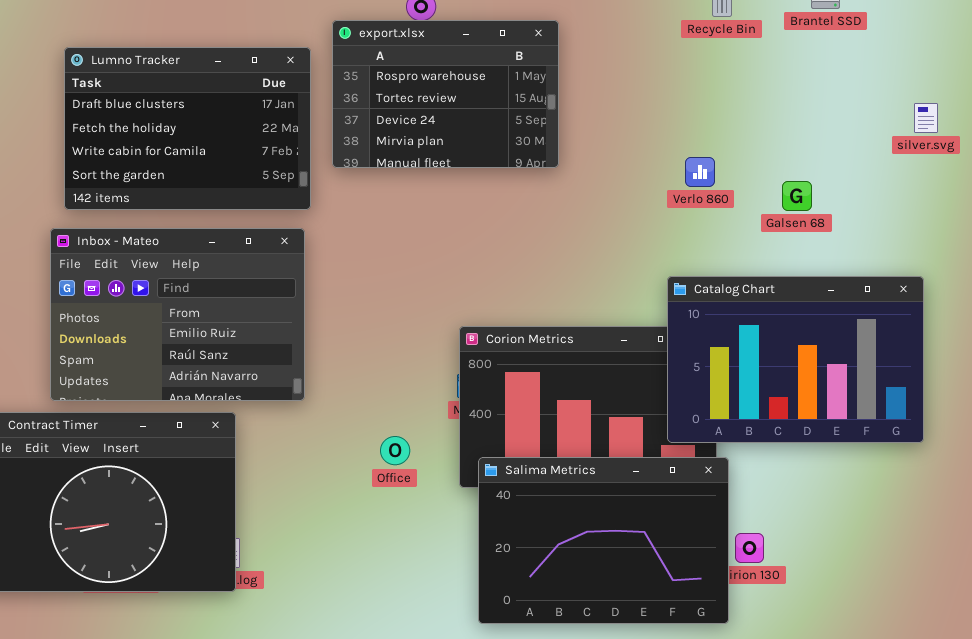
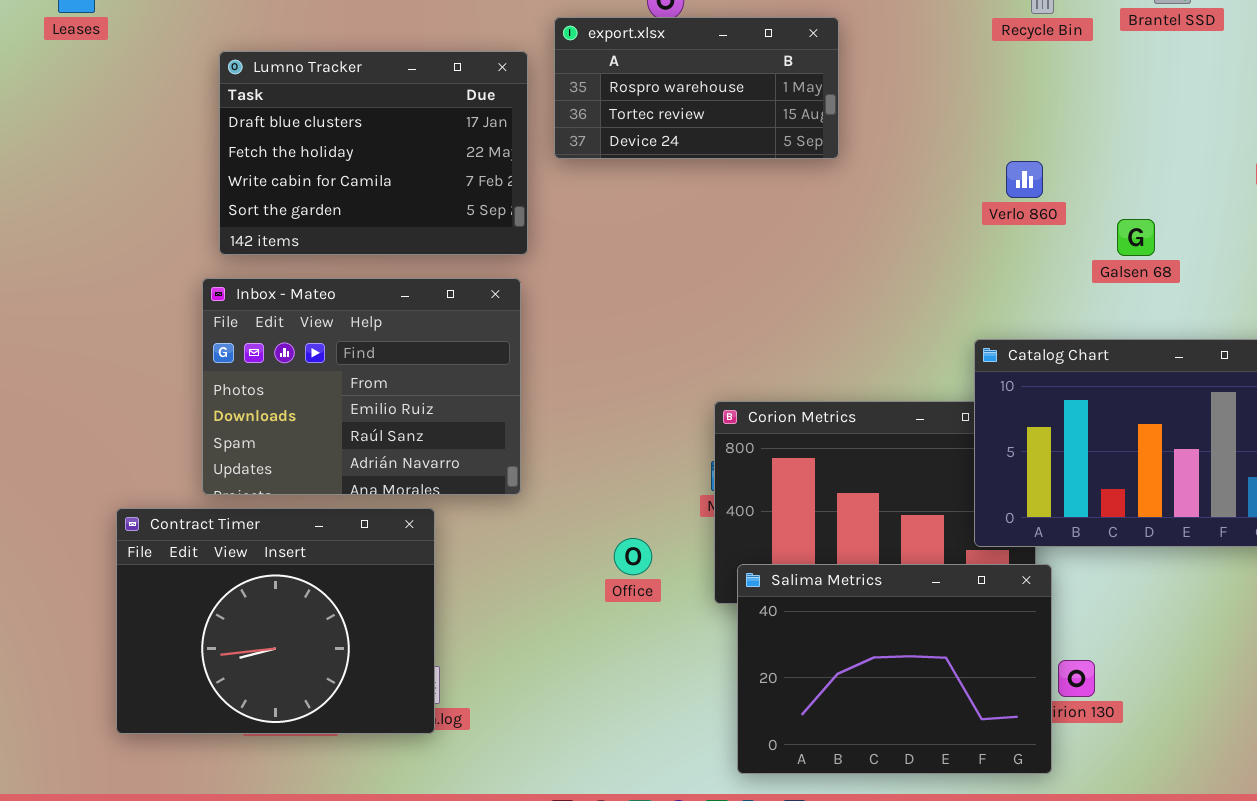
export.xlsx: [332,20,559,168] -> [554,17,839,159], resized
Verlo 860: [685,157,715,187] -> [1006,161,1043,198], moved

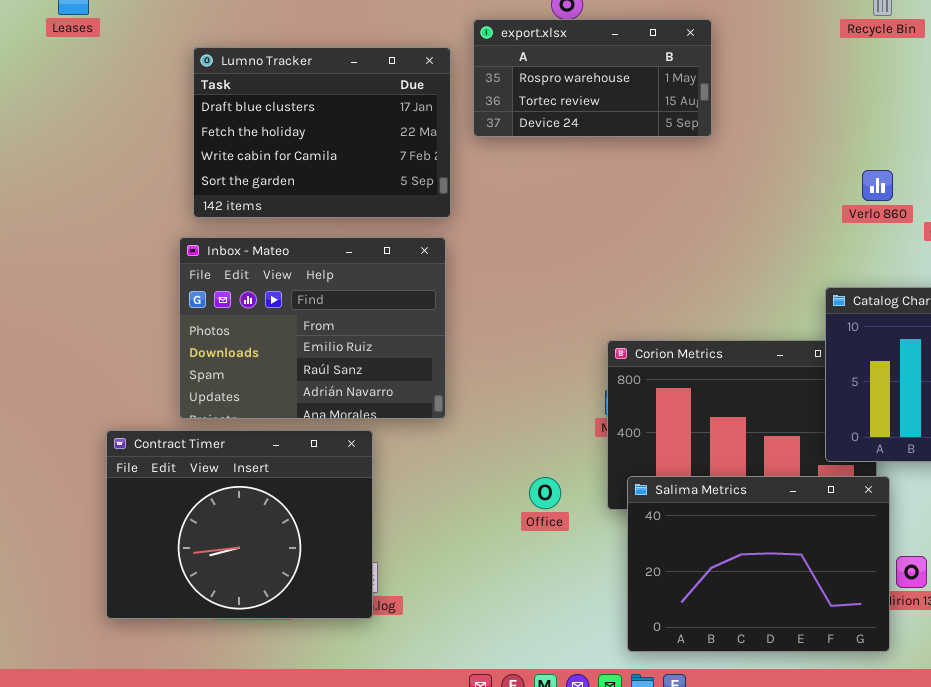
Verlo 860: [1006,161,1043,198] -> [862,170,893,201], moved
Office: [614,538,652,575] -> [529,477,561,509], moved

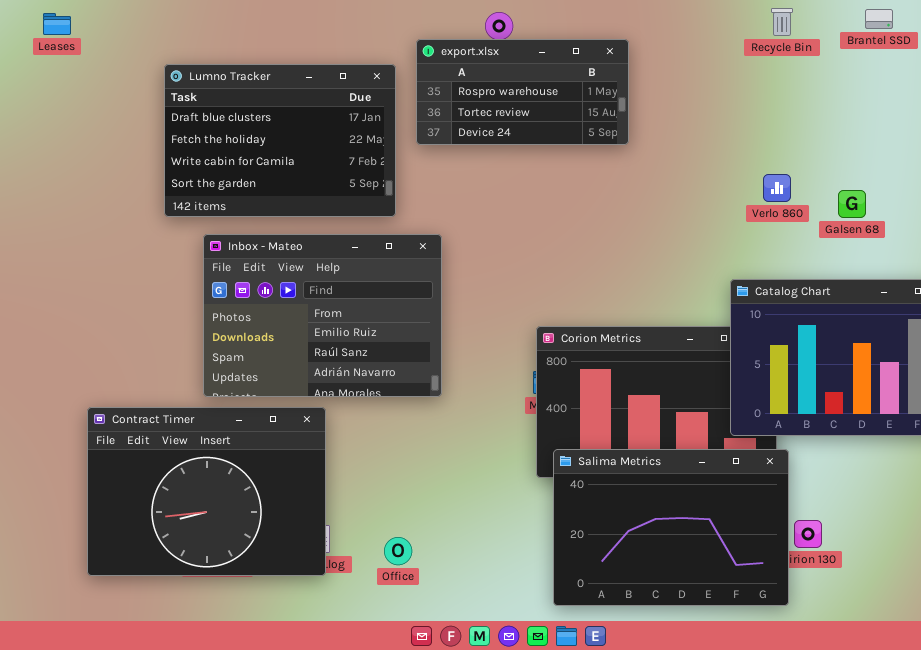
Inbox - Mateo: [179,237,446,419] -> [203,234,442,397], moved
Office: [529,477,561,509] -> [384,537,412,565], moved

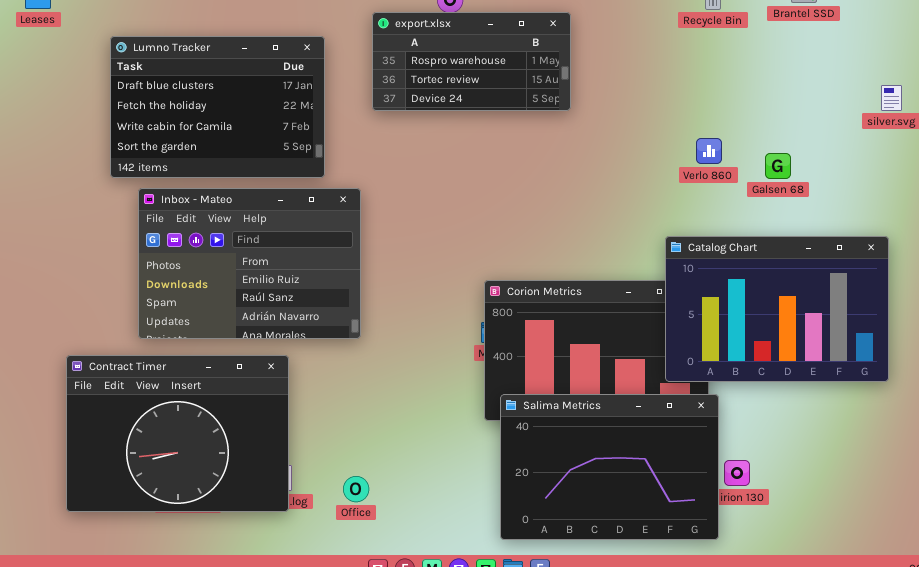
Lumno Tracker: [164,64,396,217] -> [110,36,325,178], moved
Inbox - Mateo: [203,234,442,397] -> [138,188,361,339], moved

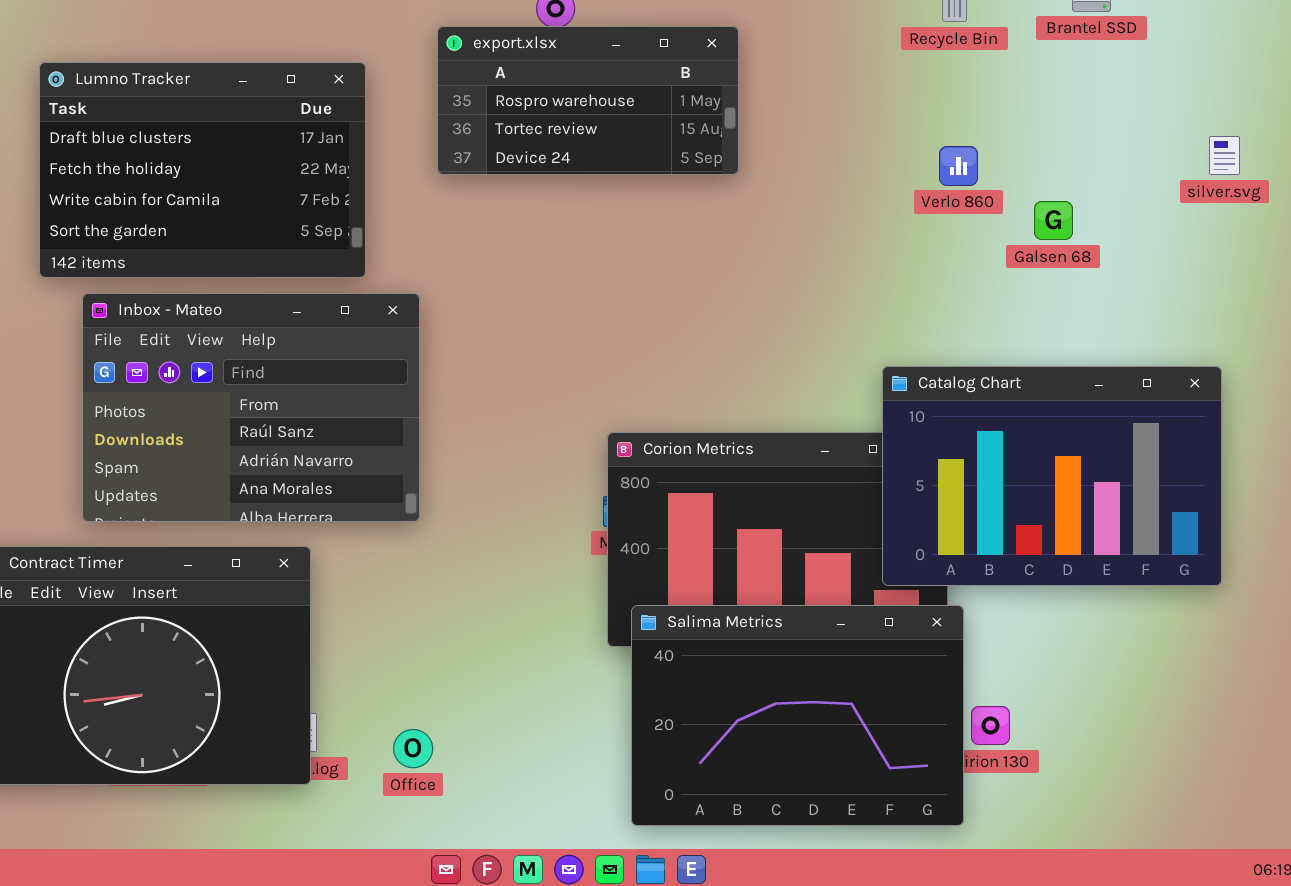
Verlo 860: [696,138,722,164] -> [939,146,978,186], moved
Galsen 68: [765,153,791,179] -> [1034,201,1073,240], moved
Inbox - Mateo: [138,188,361,339] -> [82,293,420,522], scrolled down 1 row

